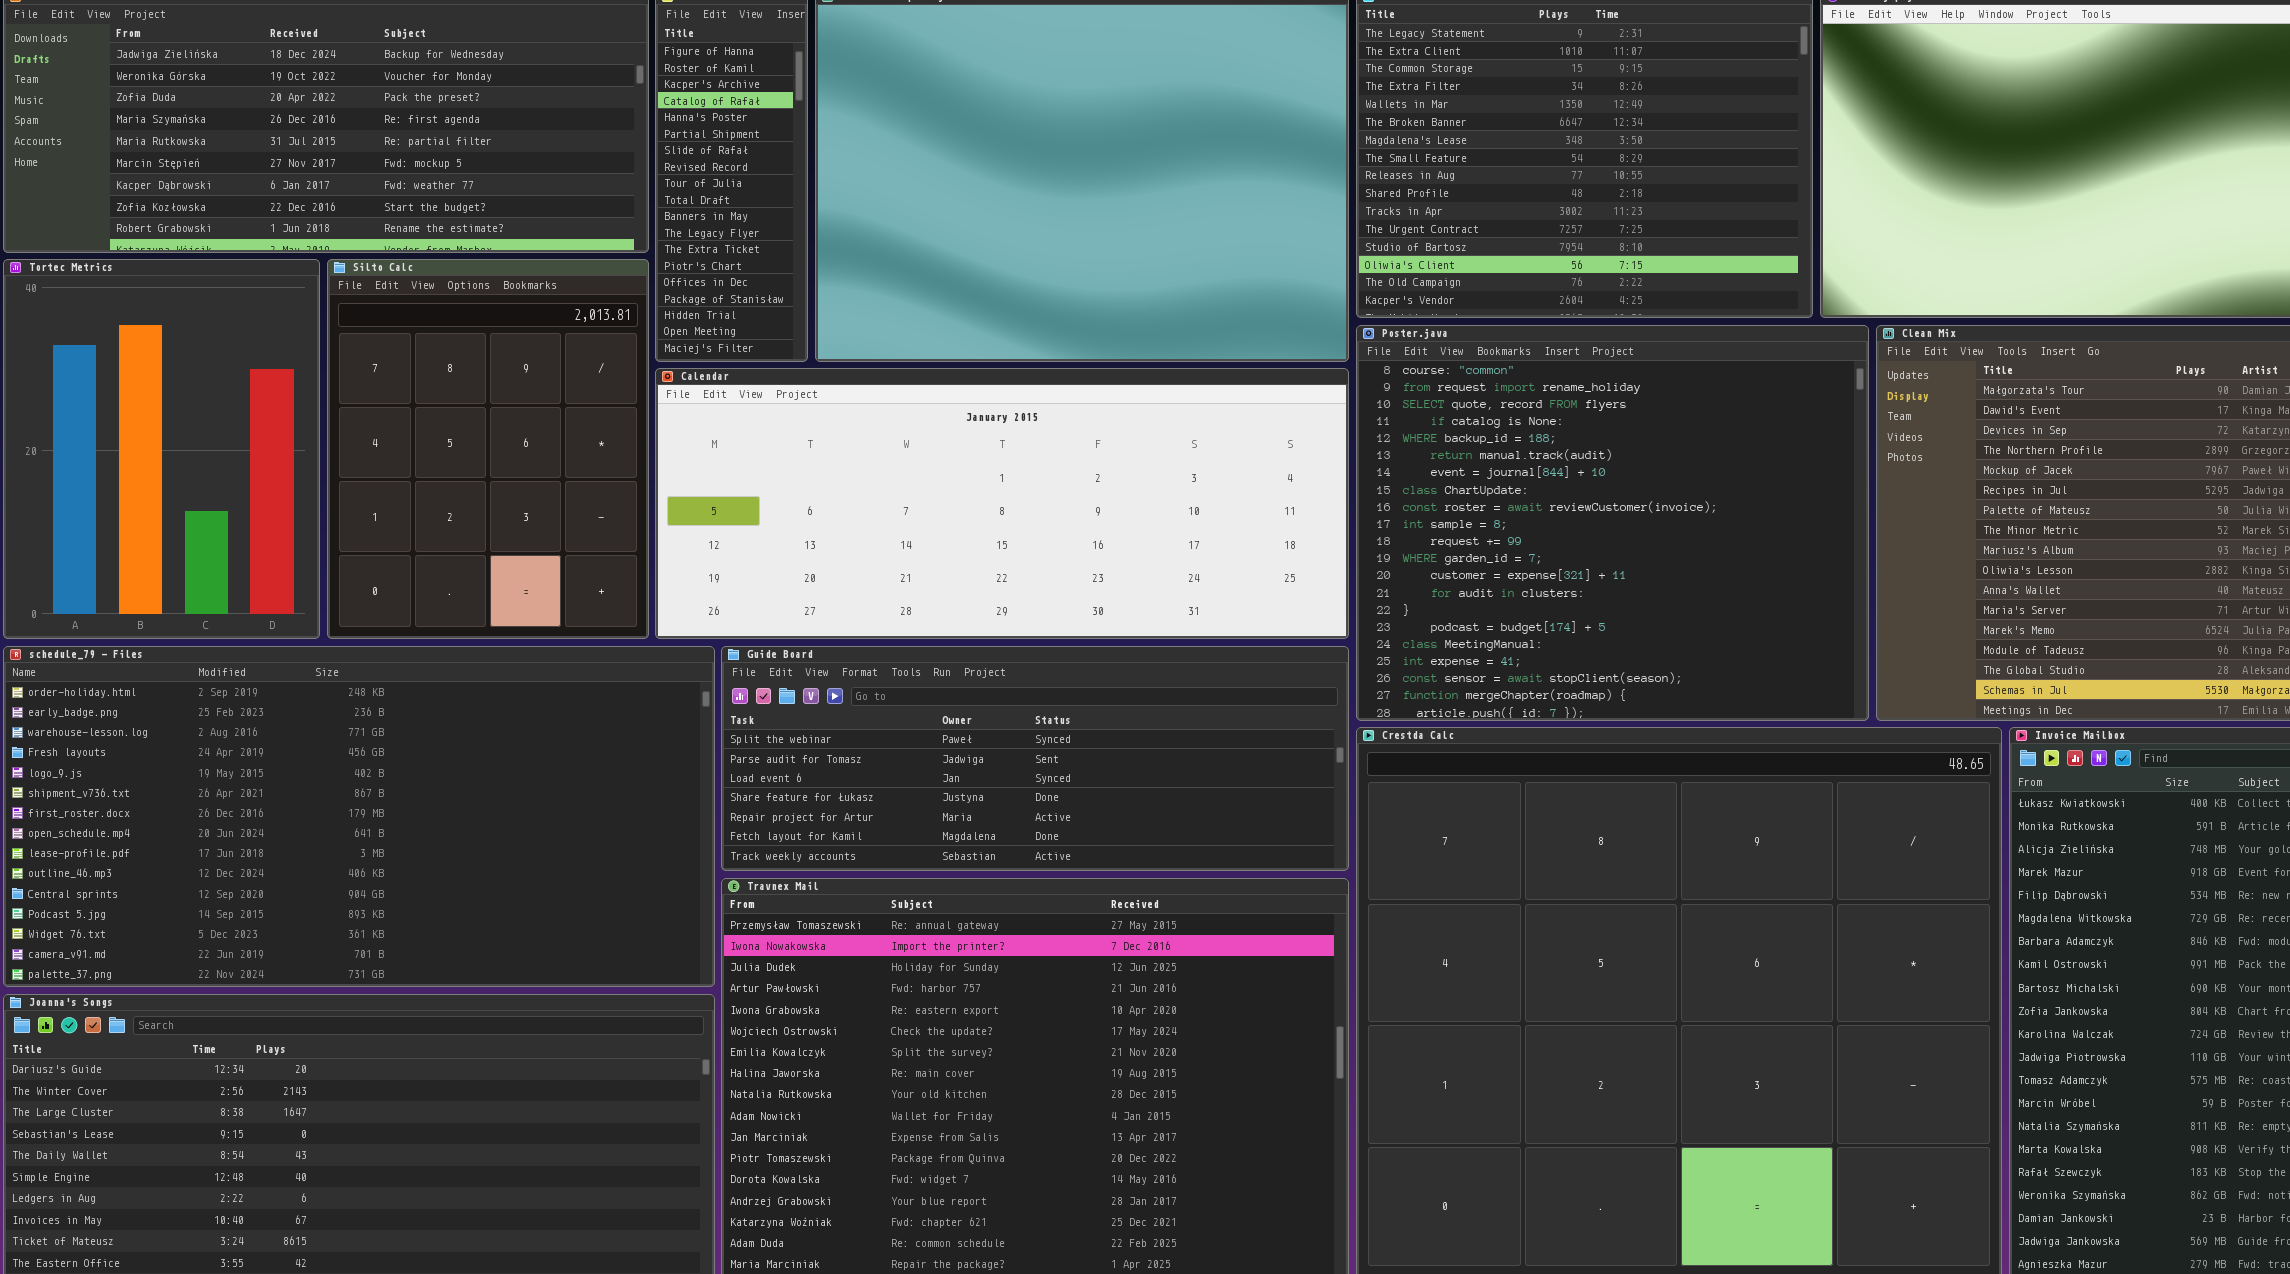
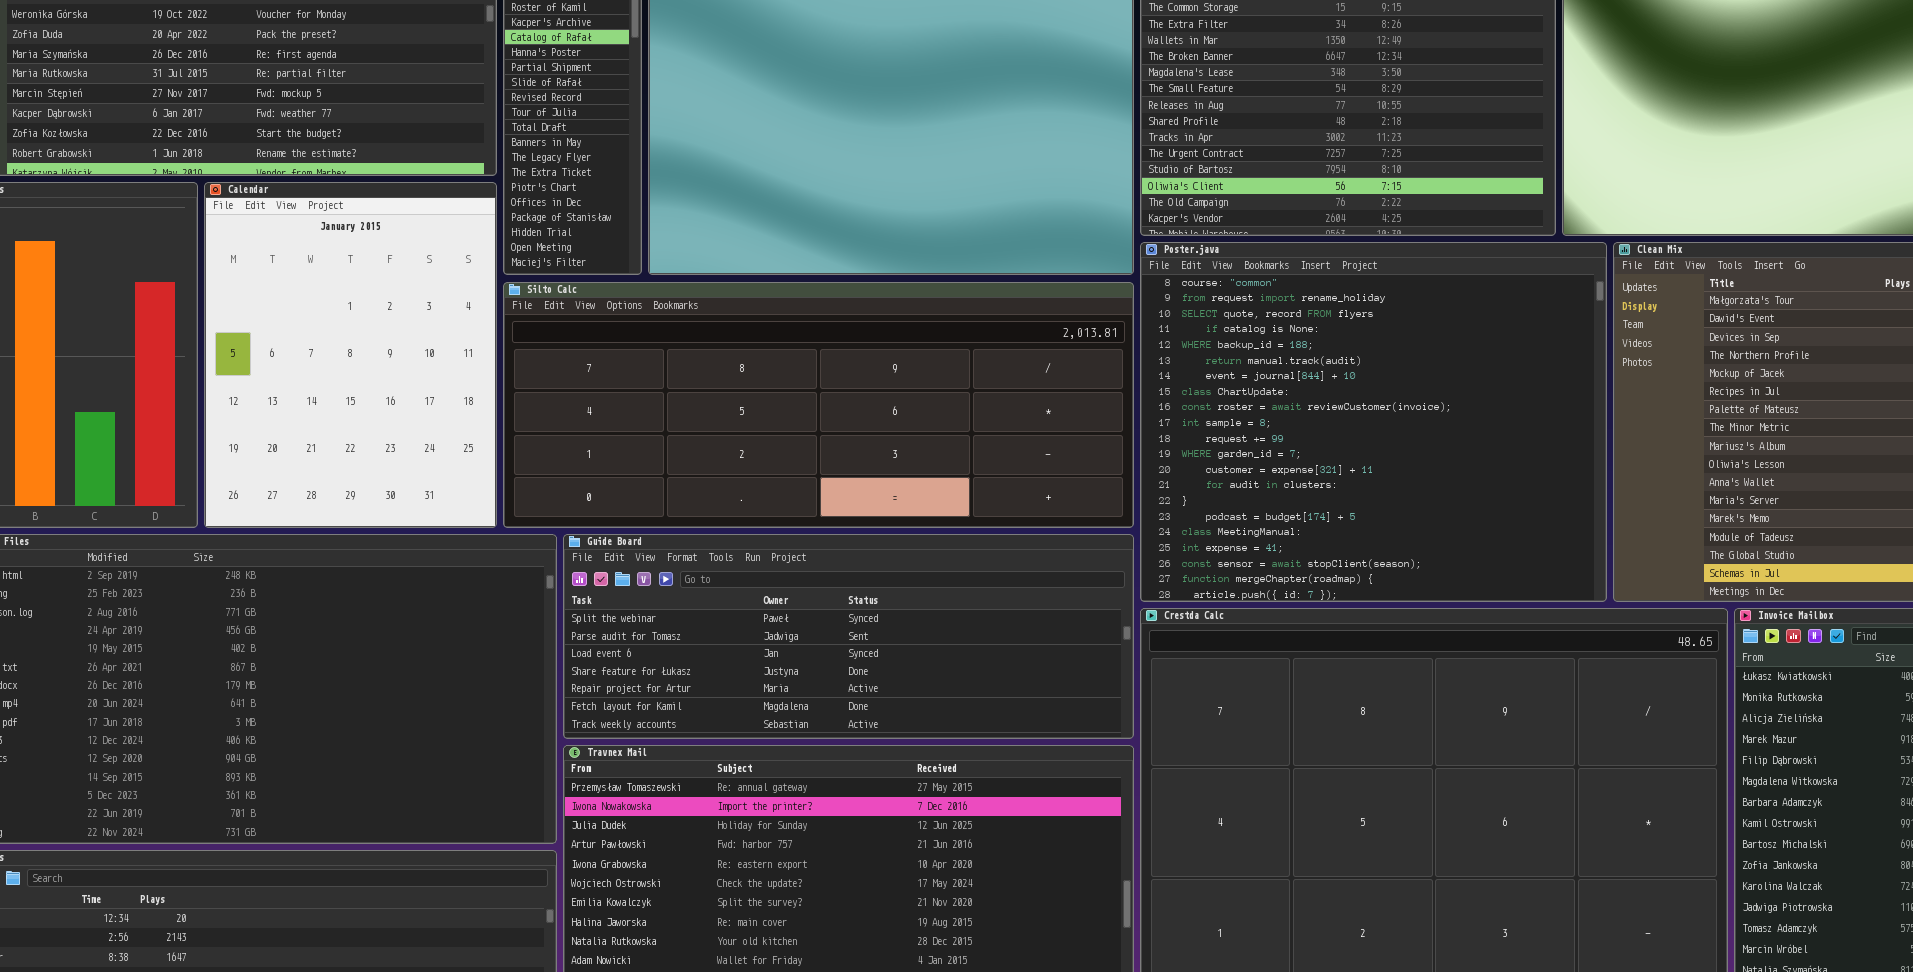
Silto Calc: [327,259,649,639] -> [503,282,1134,528], moved, resized
Calendar: [655,368,1349,639] -> [204,182,497,528], moved, resized

